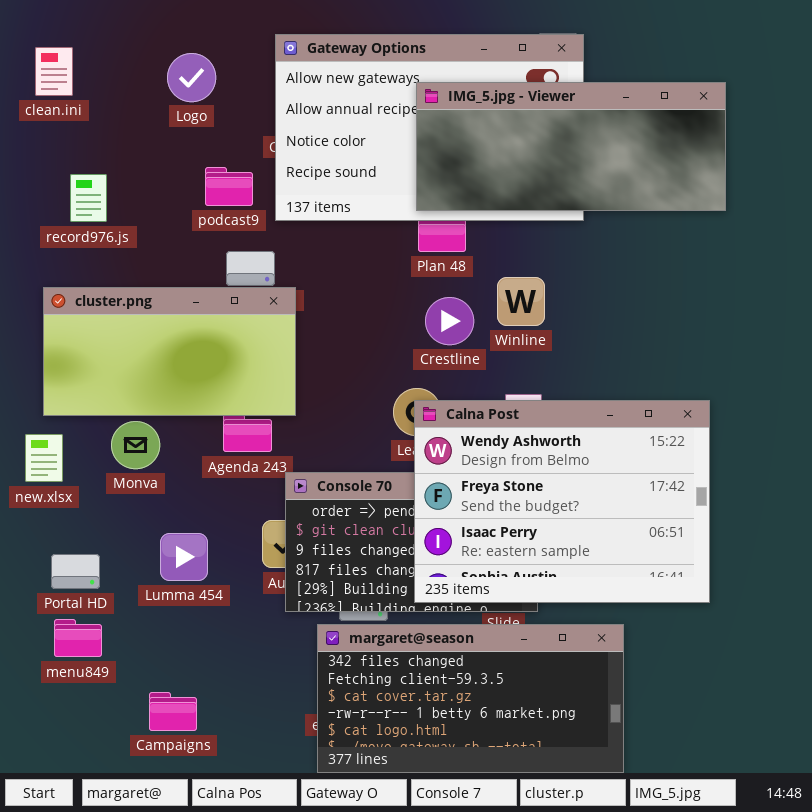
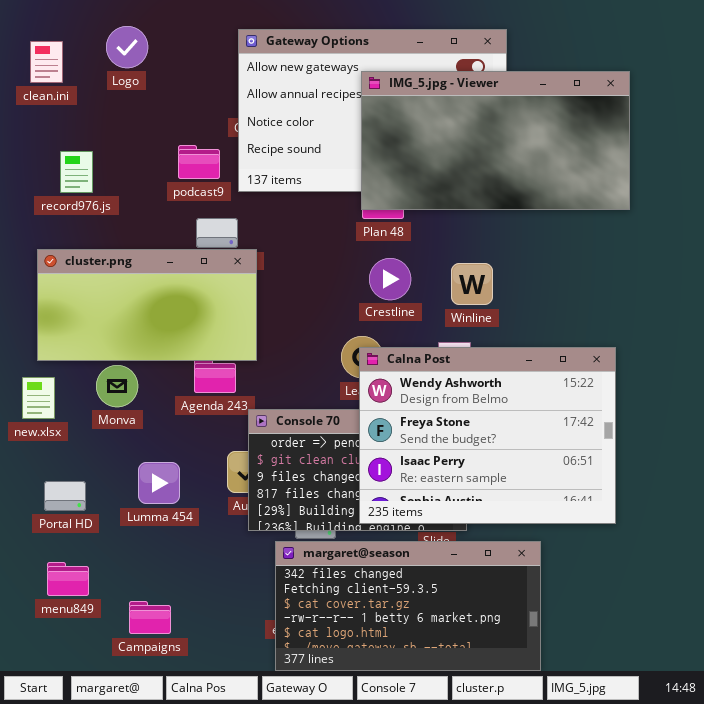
Logo: [167,53,216,102] -> [106,26,148,68], moved
IMG_5.jpg - Viewer: [416,82,726,211] -> [361,71,630,210], resized
Winline: [497,277,545,326] -> [451,263,493,305], moved
menu849: [54,619,102,657] -> [47,562,89,596], moved

